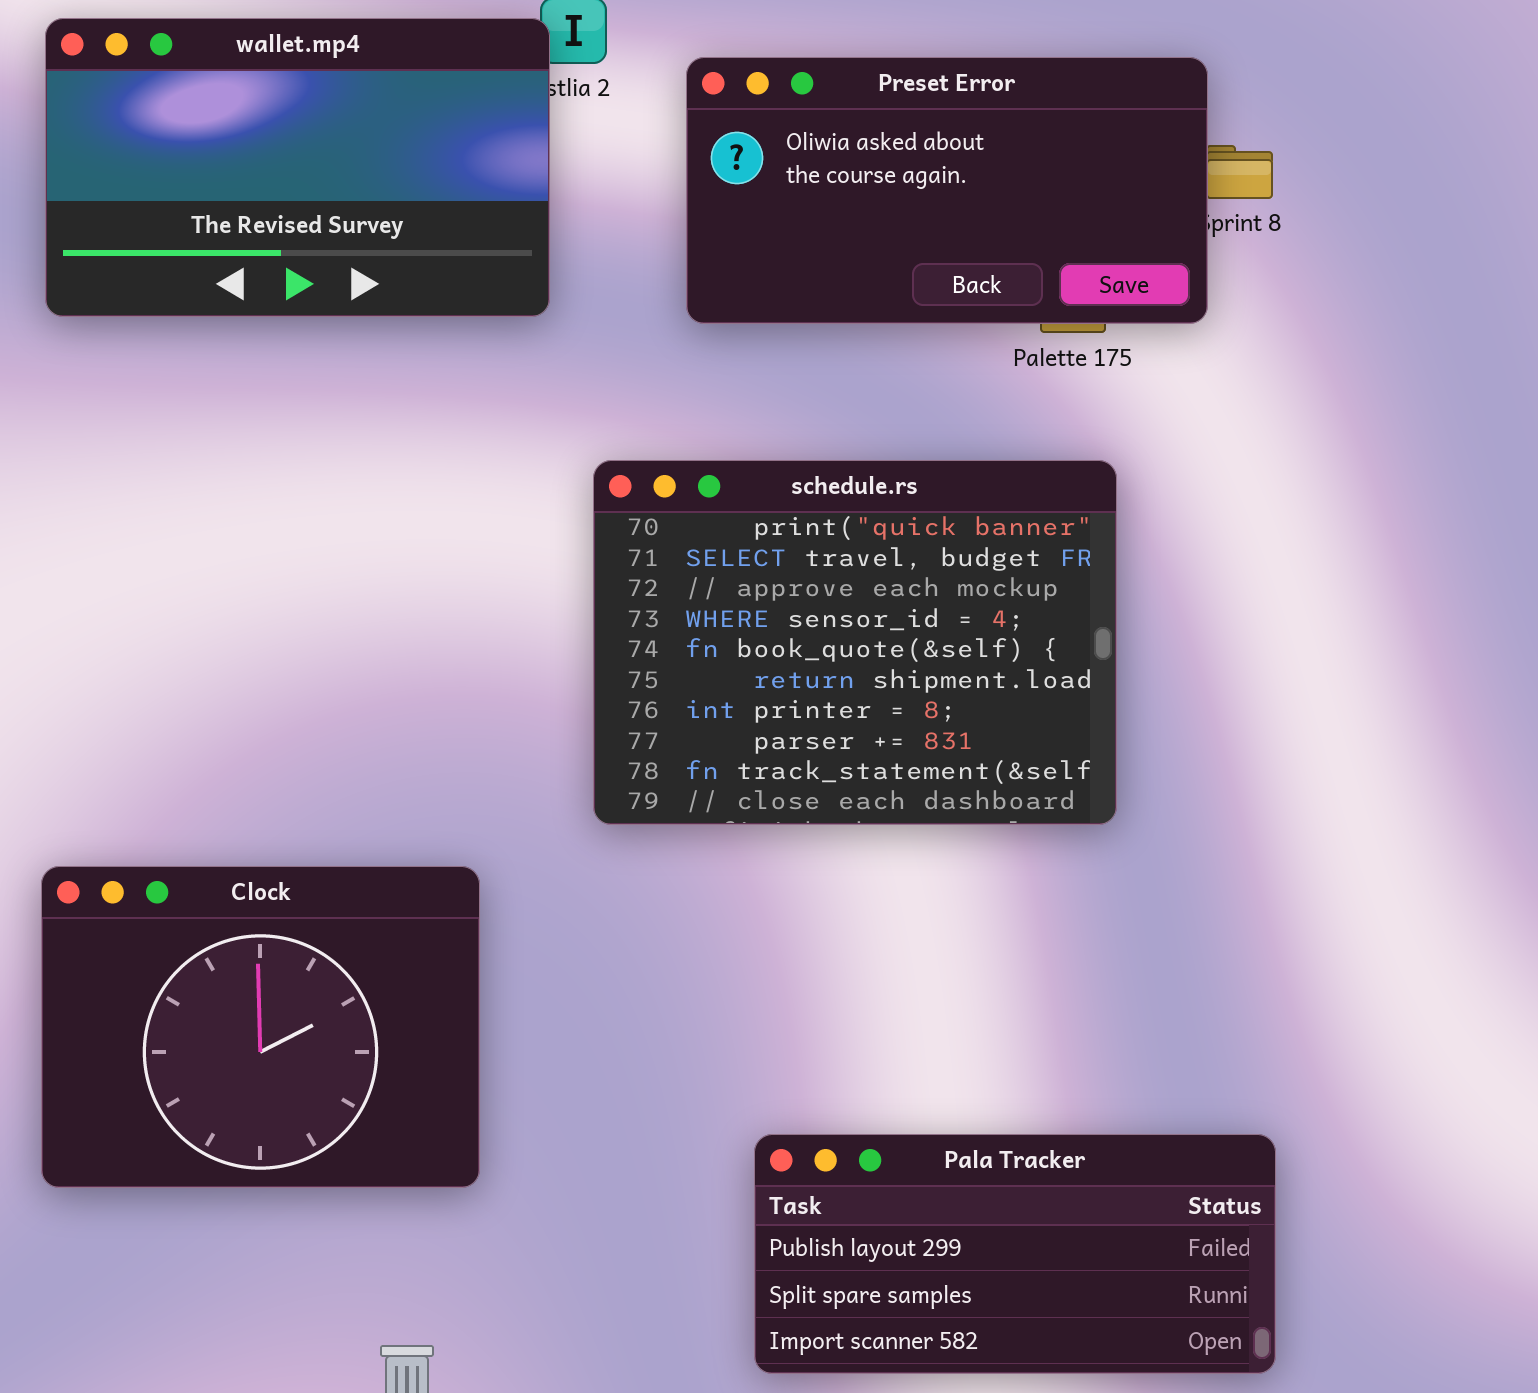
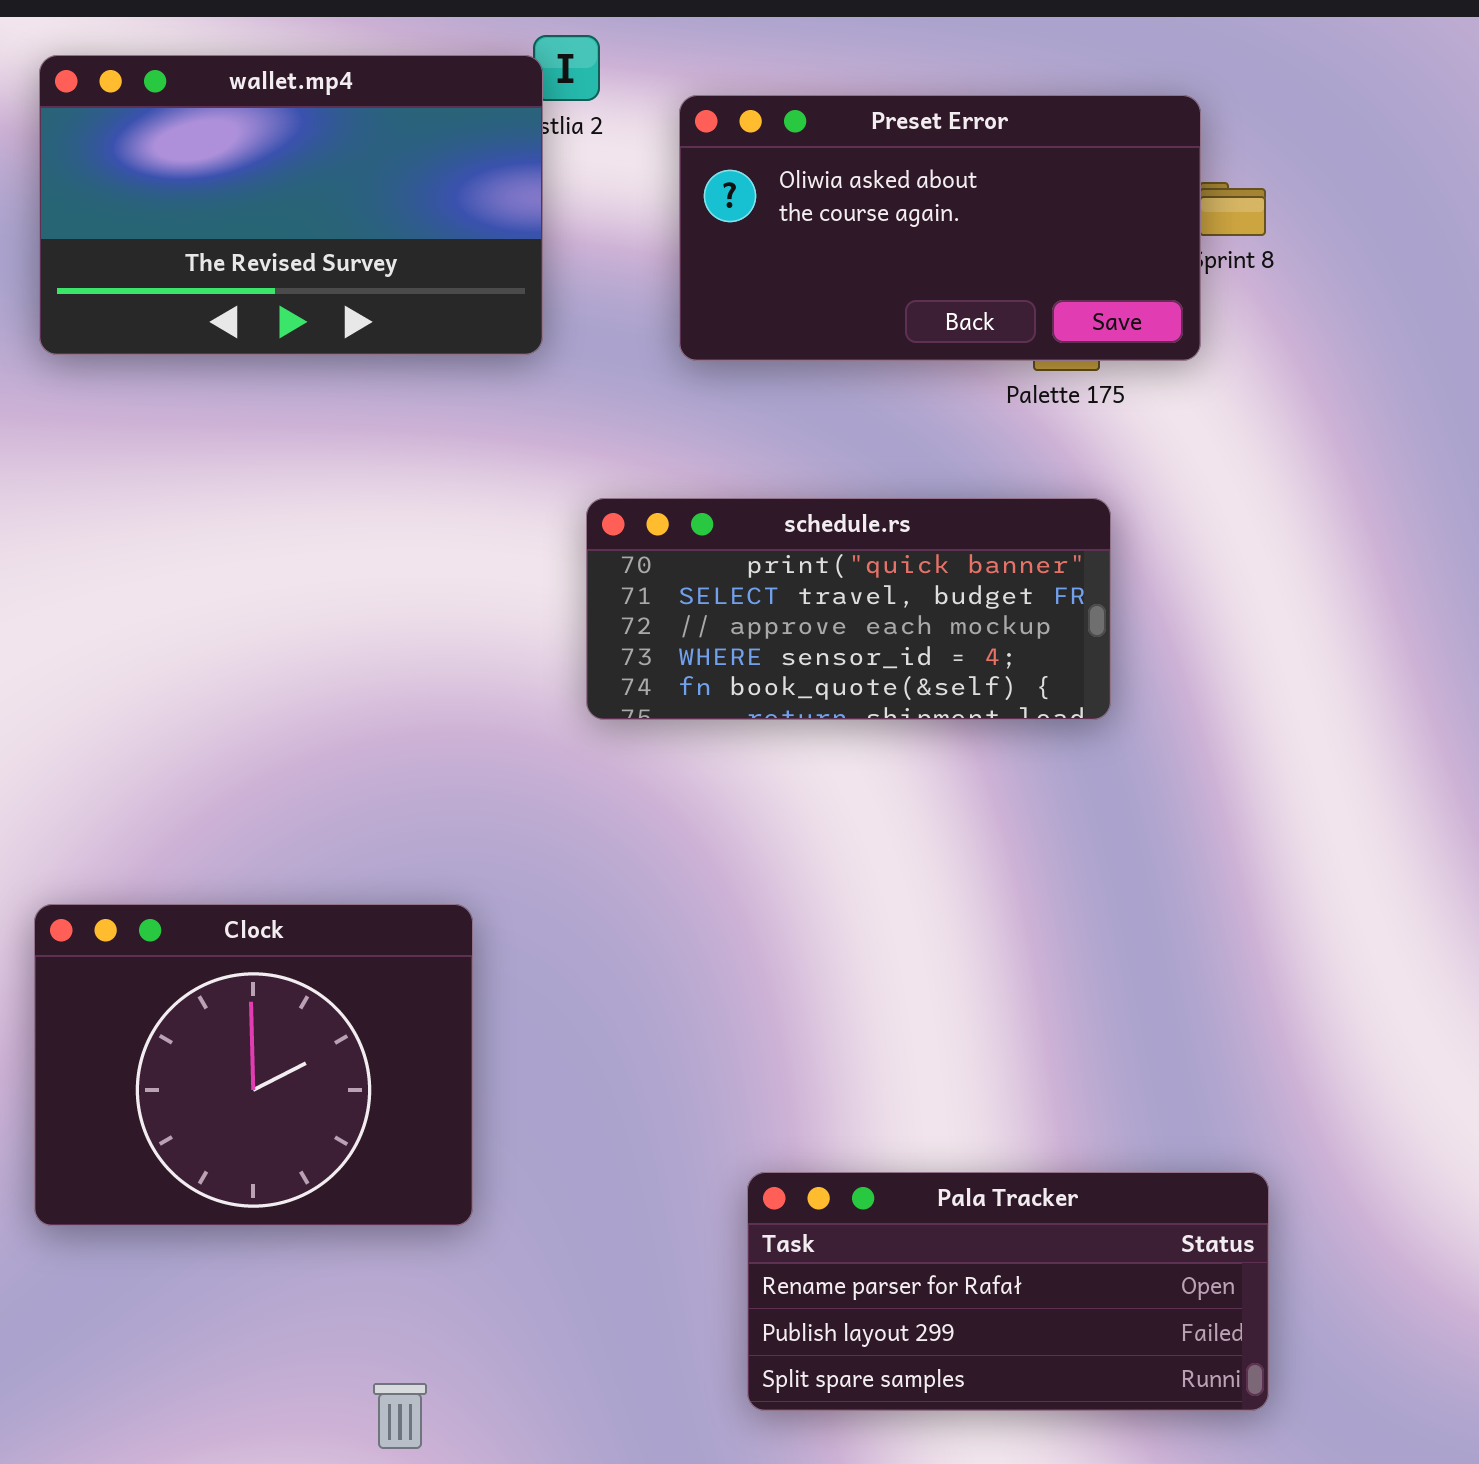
schedule.rs: [593,460,1117,825] -> [586,498,1111,720], resized
Pala Tracker: [754,1134,1276,1374] -> [747,1172,1269,1411], scrolled up 1 row

